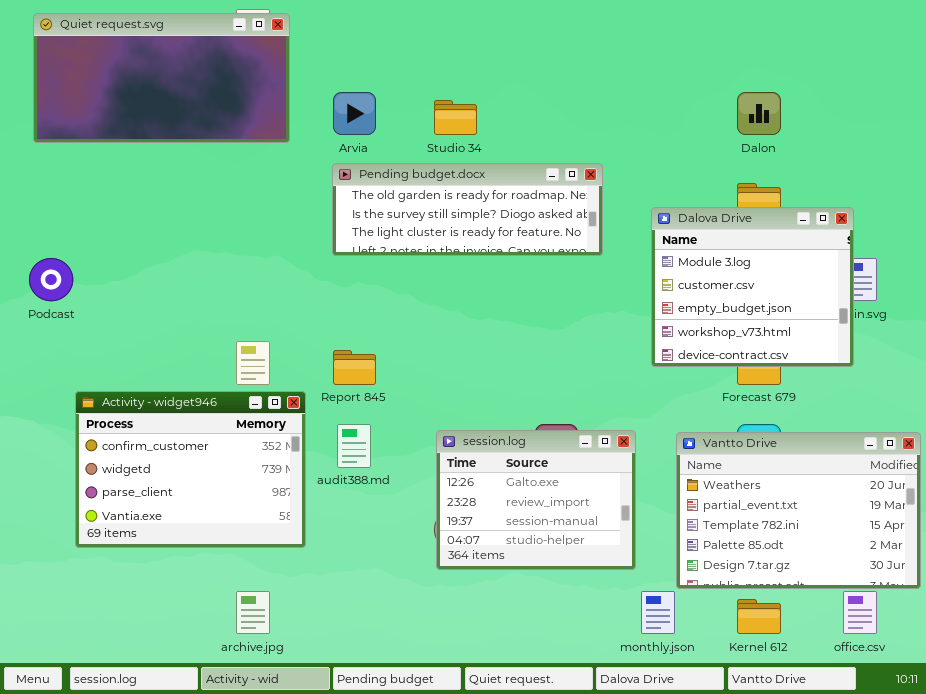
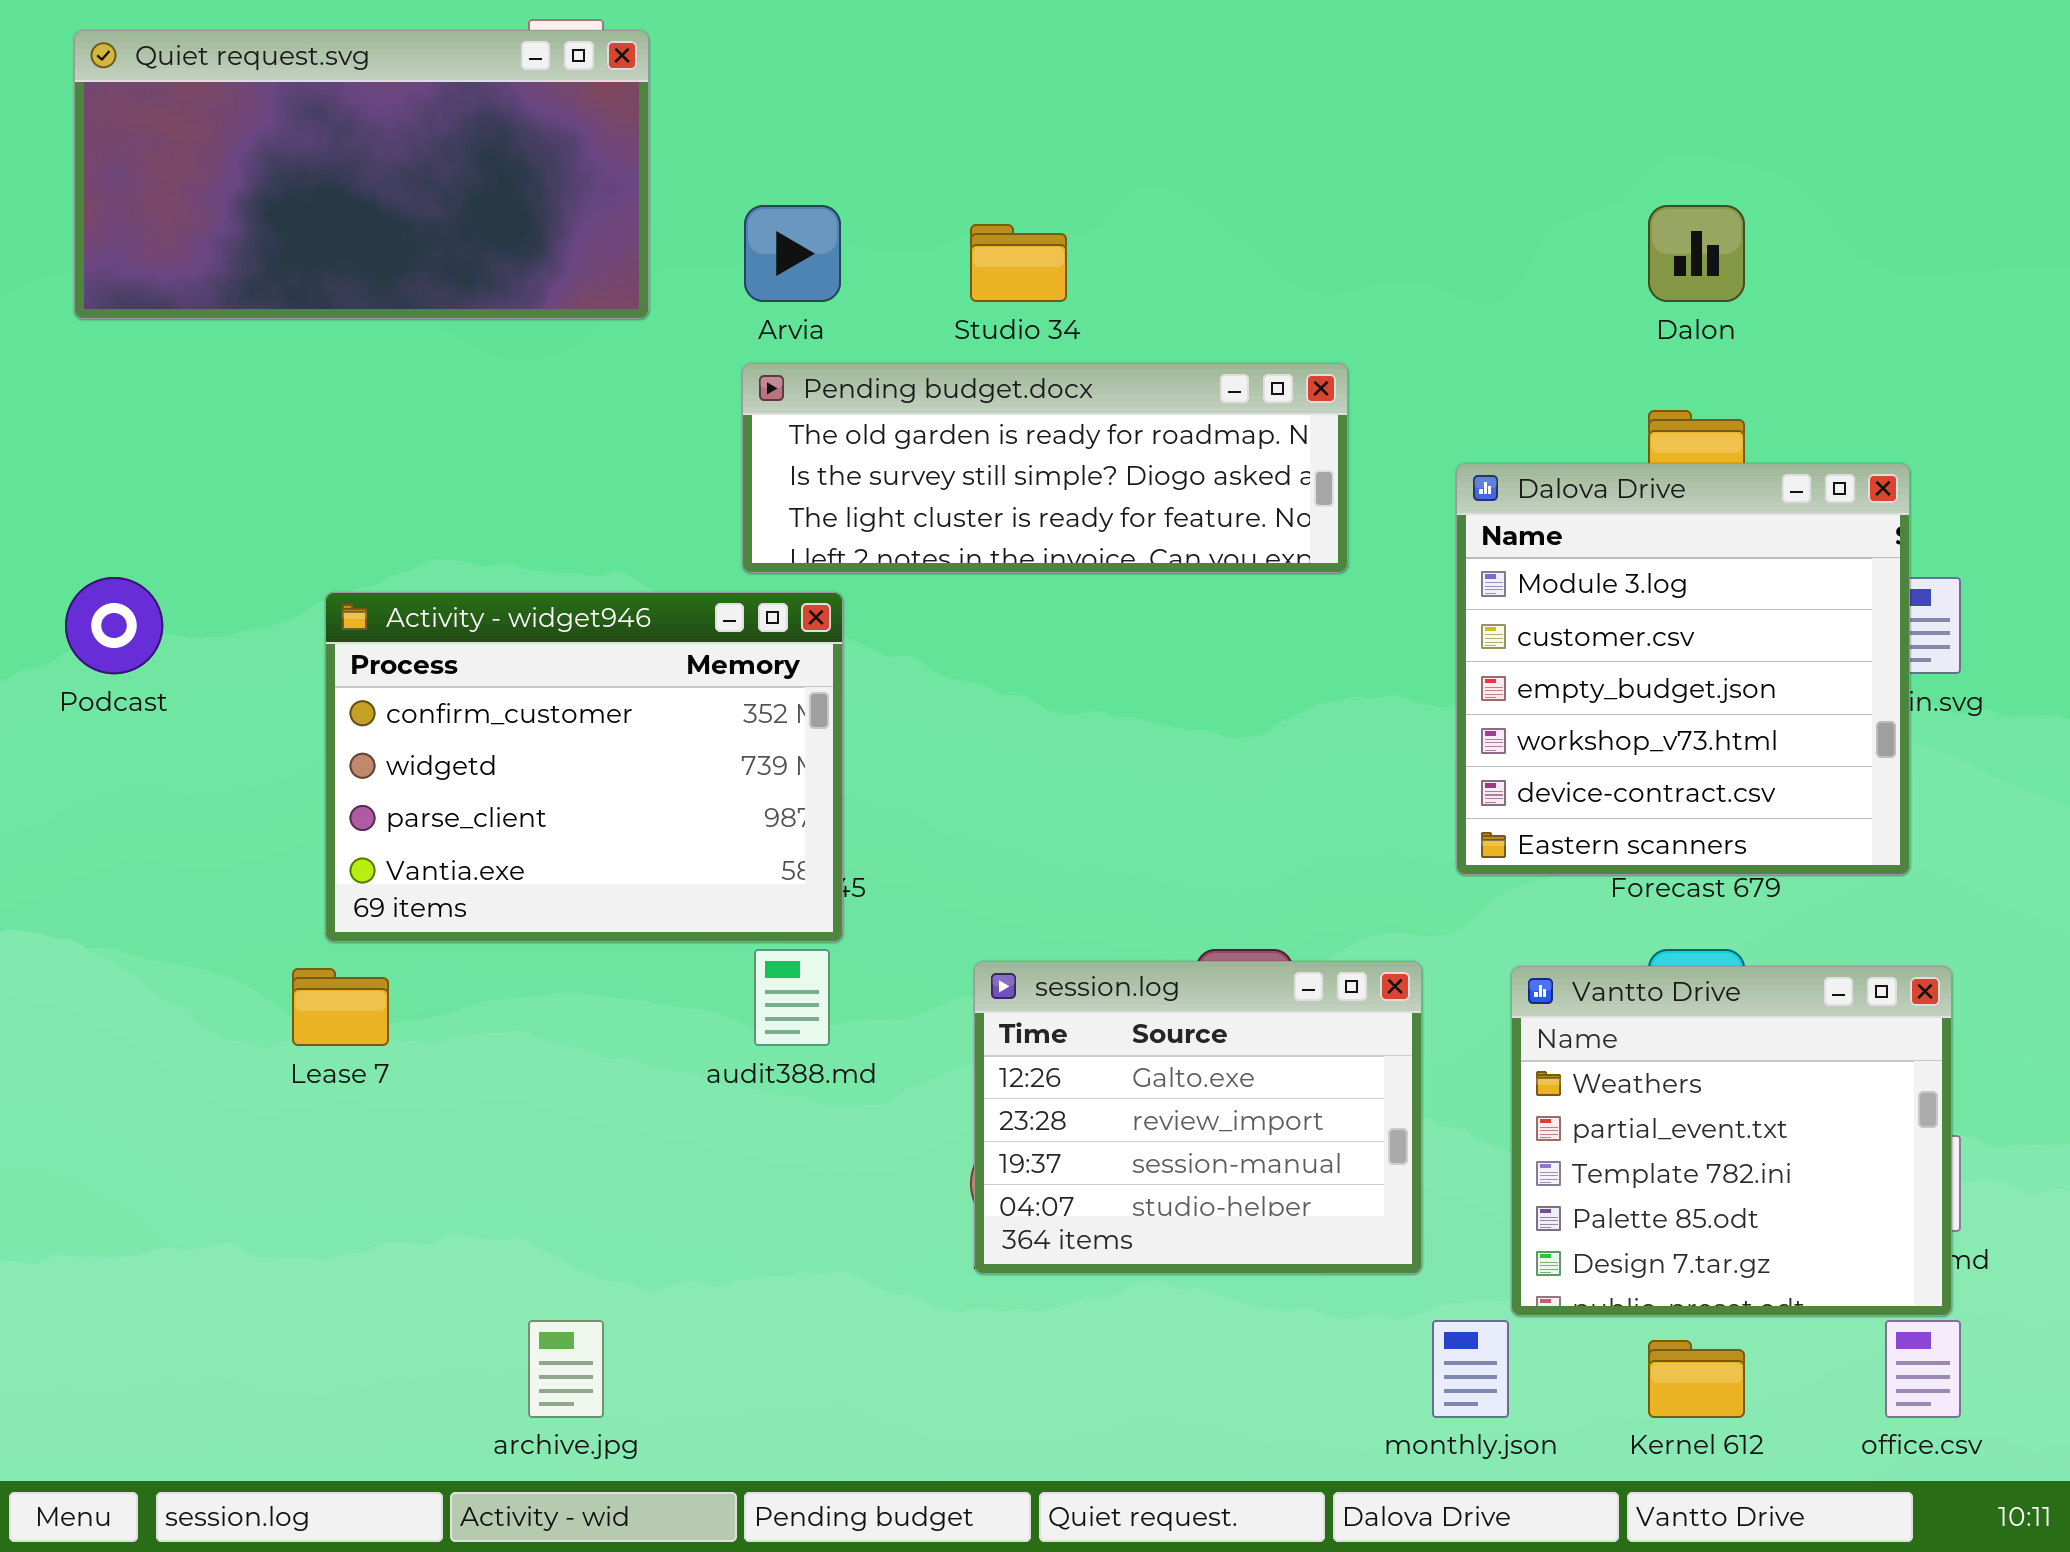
Dalova Drive: [651,207,854,367] -> [1456,463,1910,875], resized
Activity - widget946: [75,391,306,548] -> [325,592,843,942], moved
Vantto Drive: [676,432,921,589] -> [1511,966,1952,1316], resized

